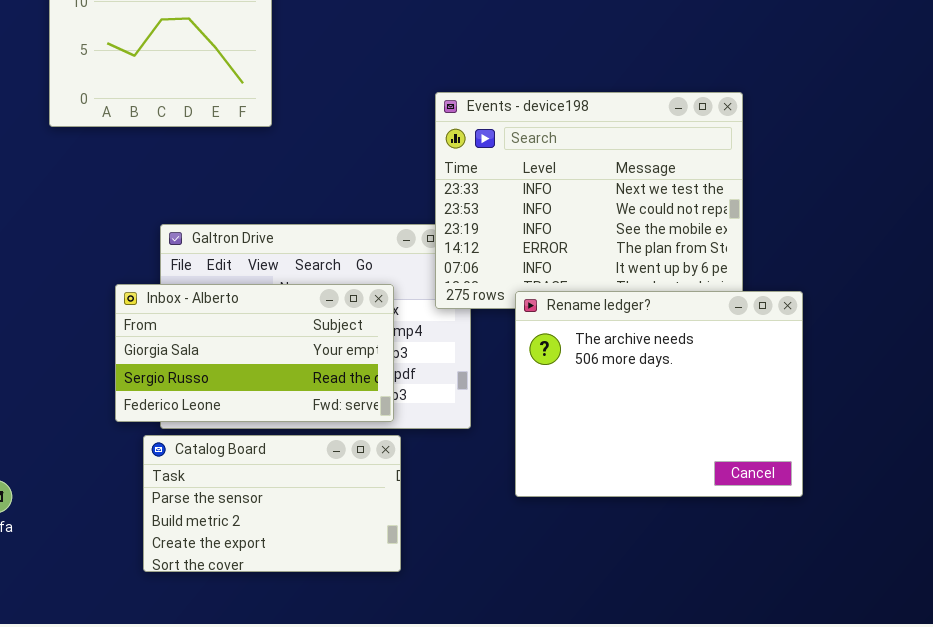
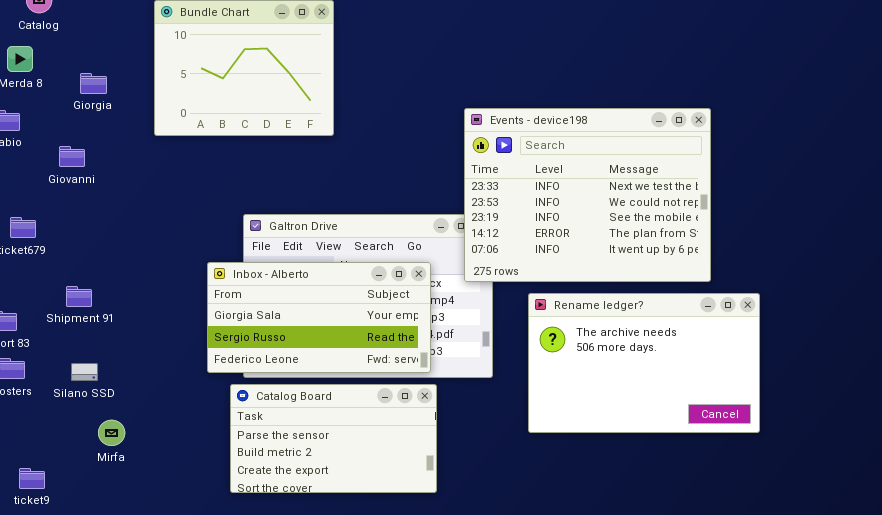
Rename ledger?: [515,291,803,497] -> [528,293,760,433], resized

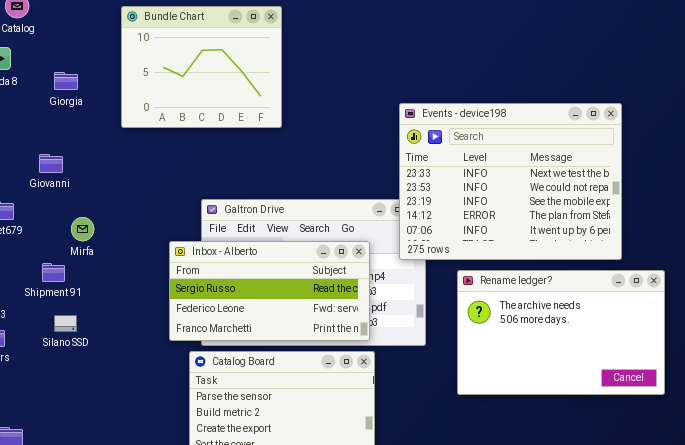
Giovanni: [59,146,85,167] -> [39,154,63,173], moved
Inbox - Alberto: [207,262,431,373] -> [169,241,370,341], scrolled down 1 row
Silano SSD: [71,363,98,381] -> [54,315,77,332], moved
Mirfa: [98,420,125,446] -> [71,217,94,241], moved

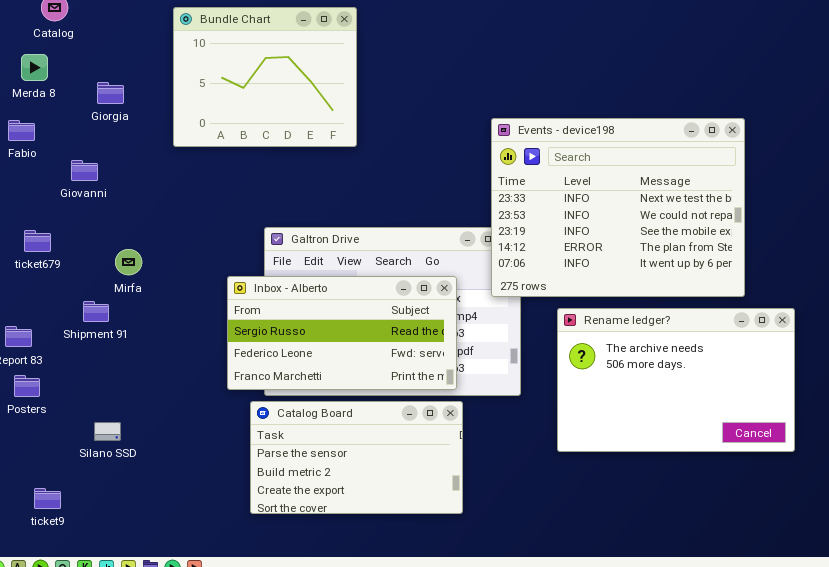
Giovanni: [39,154,63,173] -> [71,160,98,181], moved
Silano SSD: [54,315,77,332] -> [94,422,121,441], moved

